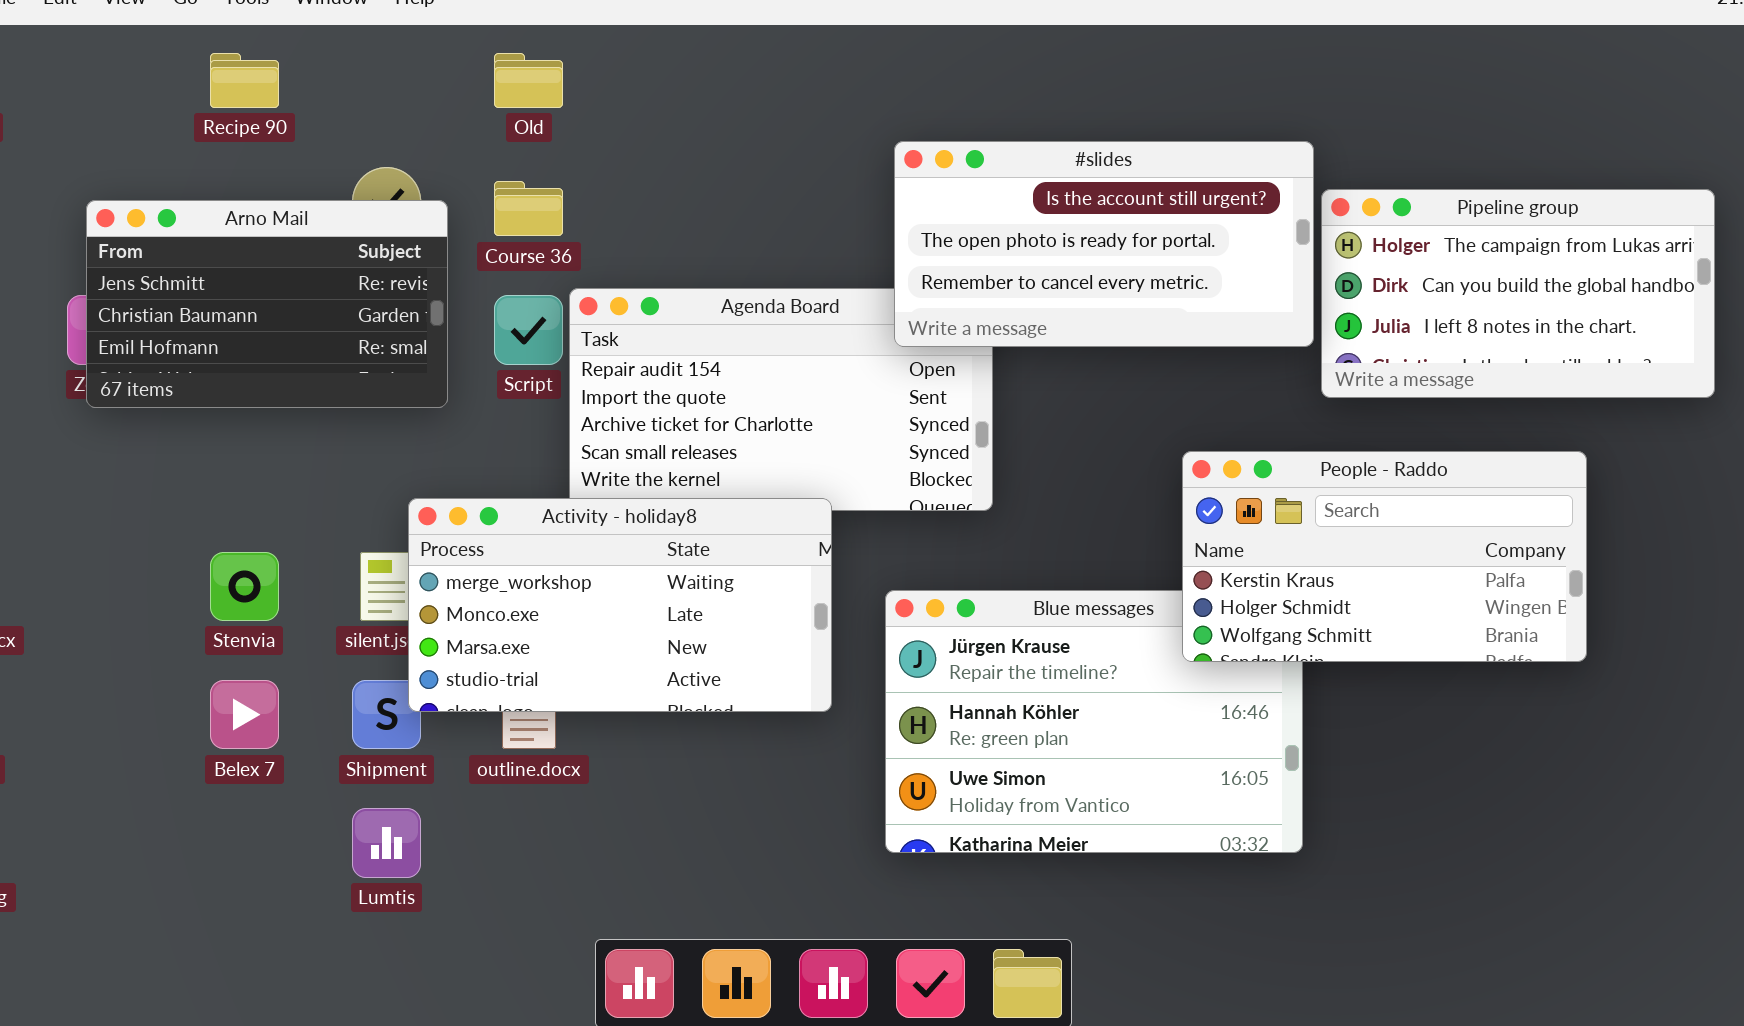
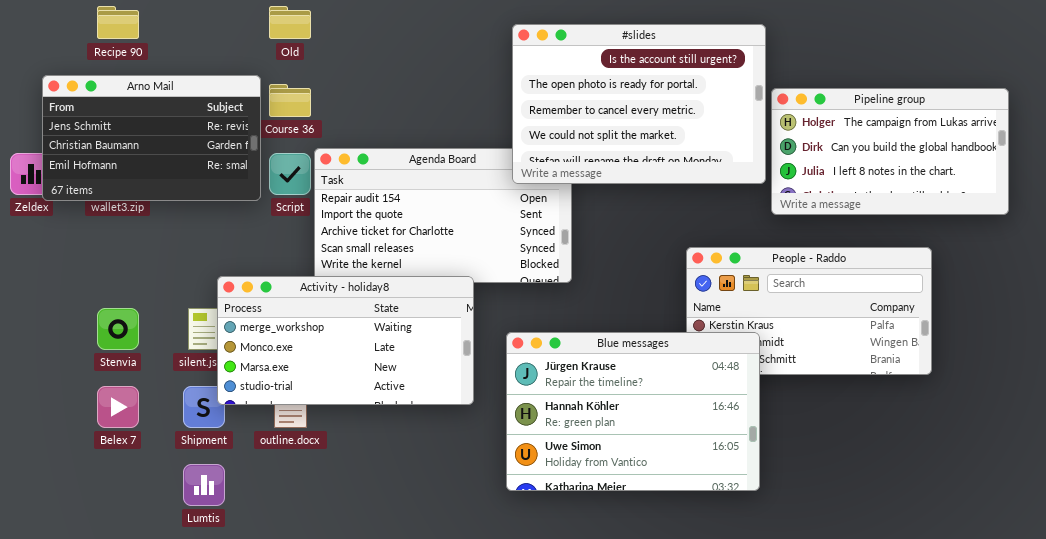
#slides: [894,141,1314,347] -> [512,24,766,184], resized
Arno Mail: [86,200,448,408] -> [42,75,261,201], moved
Blue messages: [885,590,1303,853] -> [506,332,760,491], raised

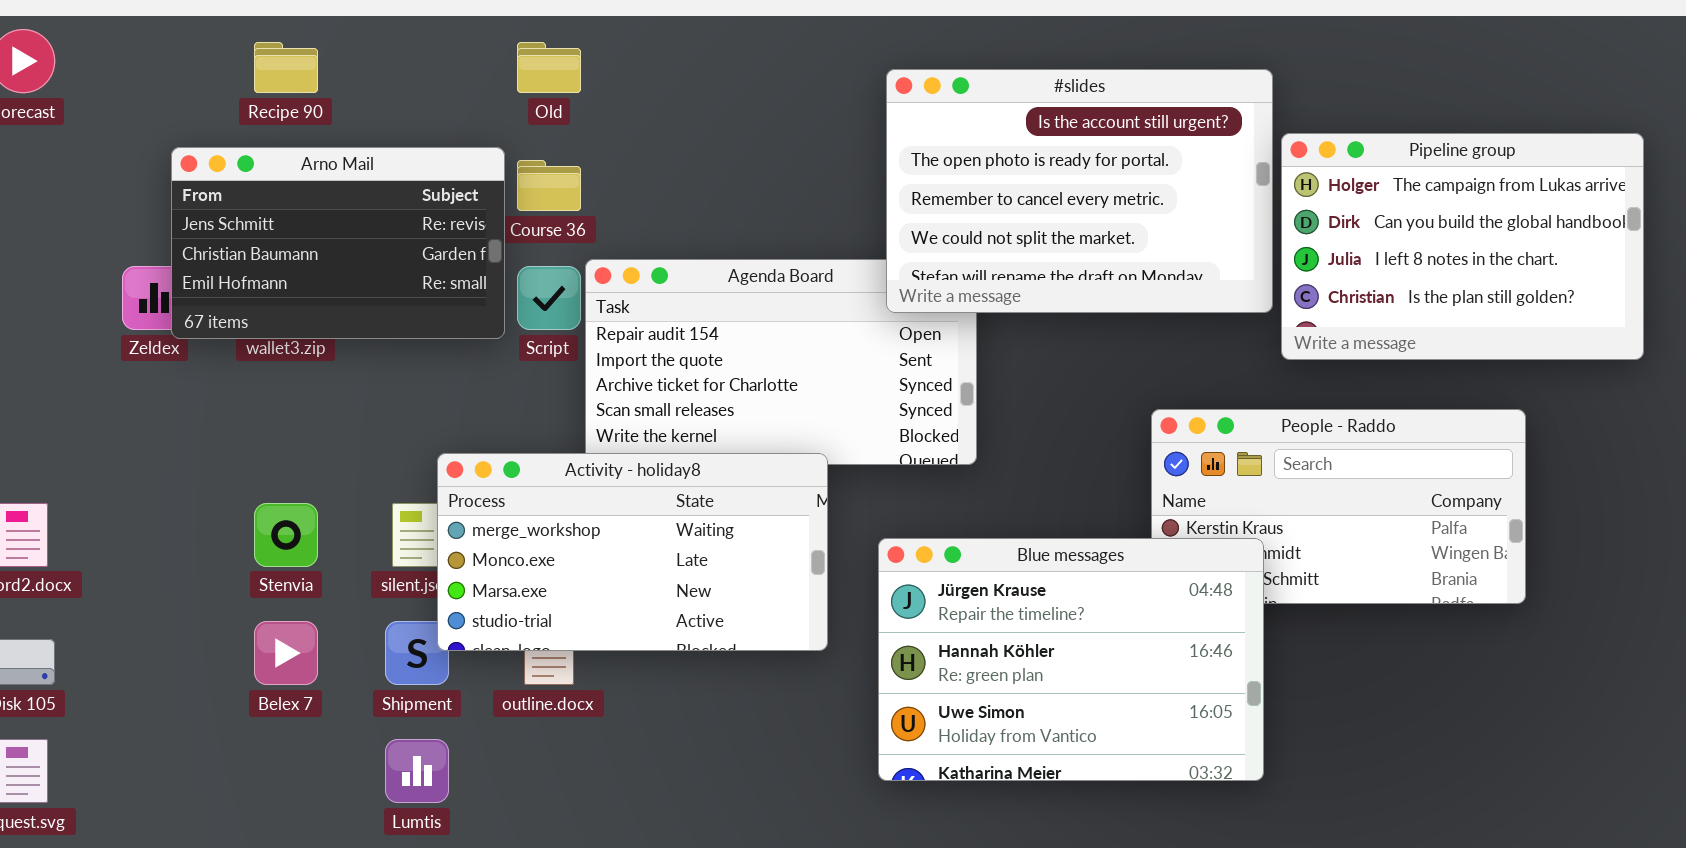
Pipeline group: [771,88,1009,215] -> [1281,133,1644,360], resized

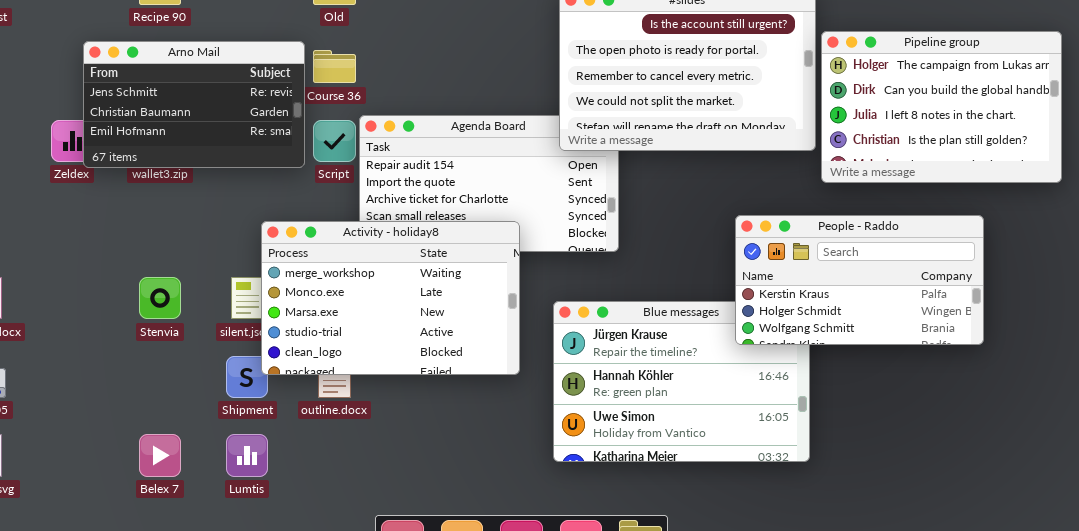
People - Raddo: [1151,409,1526,604] -> [735,215,984,345], raised
Activity - holiday8: [437,453,828,651] -> [261,221,520,375], resized
Belex 7: [254,621,318,685] -> [139,434,181,477], moved

